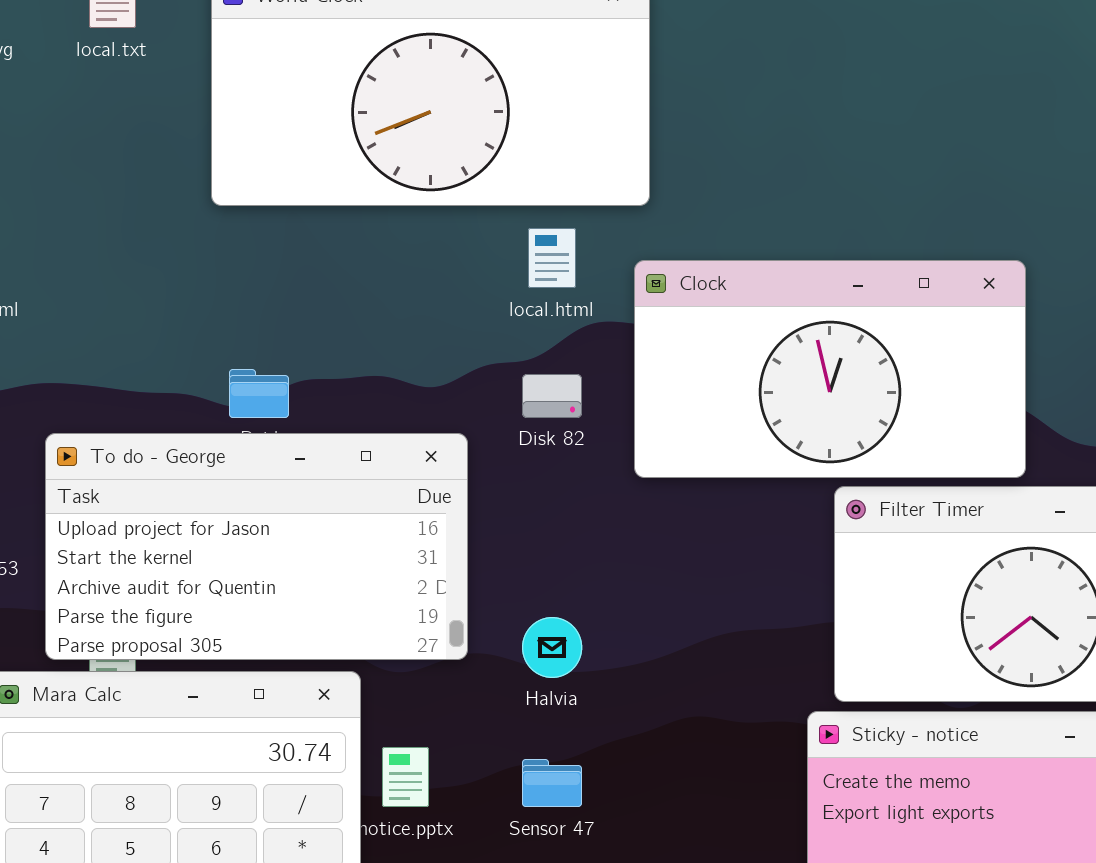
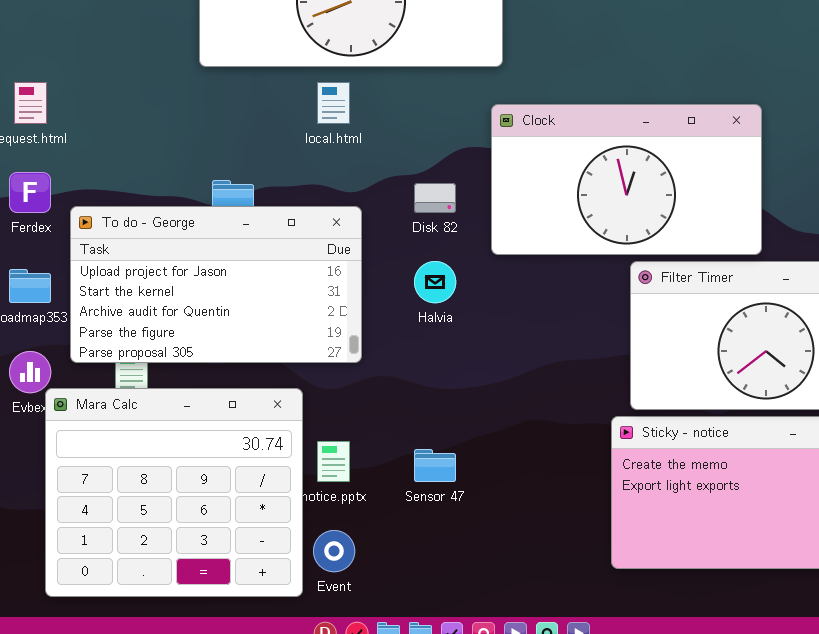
local.html: [528,228,576,288] -> [317,82,350,124], moved
To do - George: [45,433,468,660] -> [70,206,362,363], moved
Halvia: [522,617,582,678] -> [414,261,456,303], moved

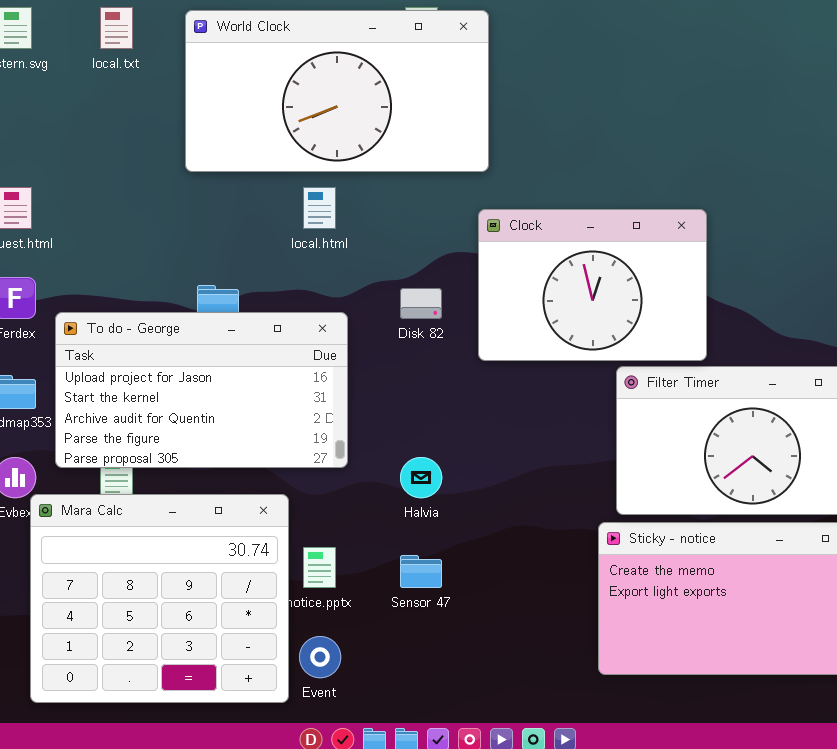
Clock: [491,104,762,255] -> [478,209,707,361], resized
Halvia: [414,261,456,303] -> [400,457,442,498], moved

